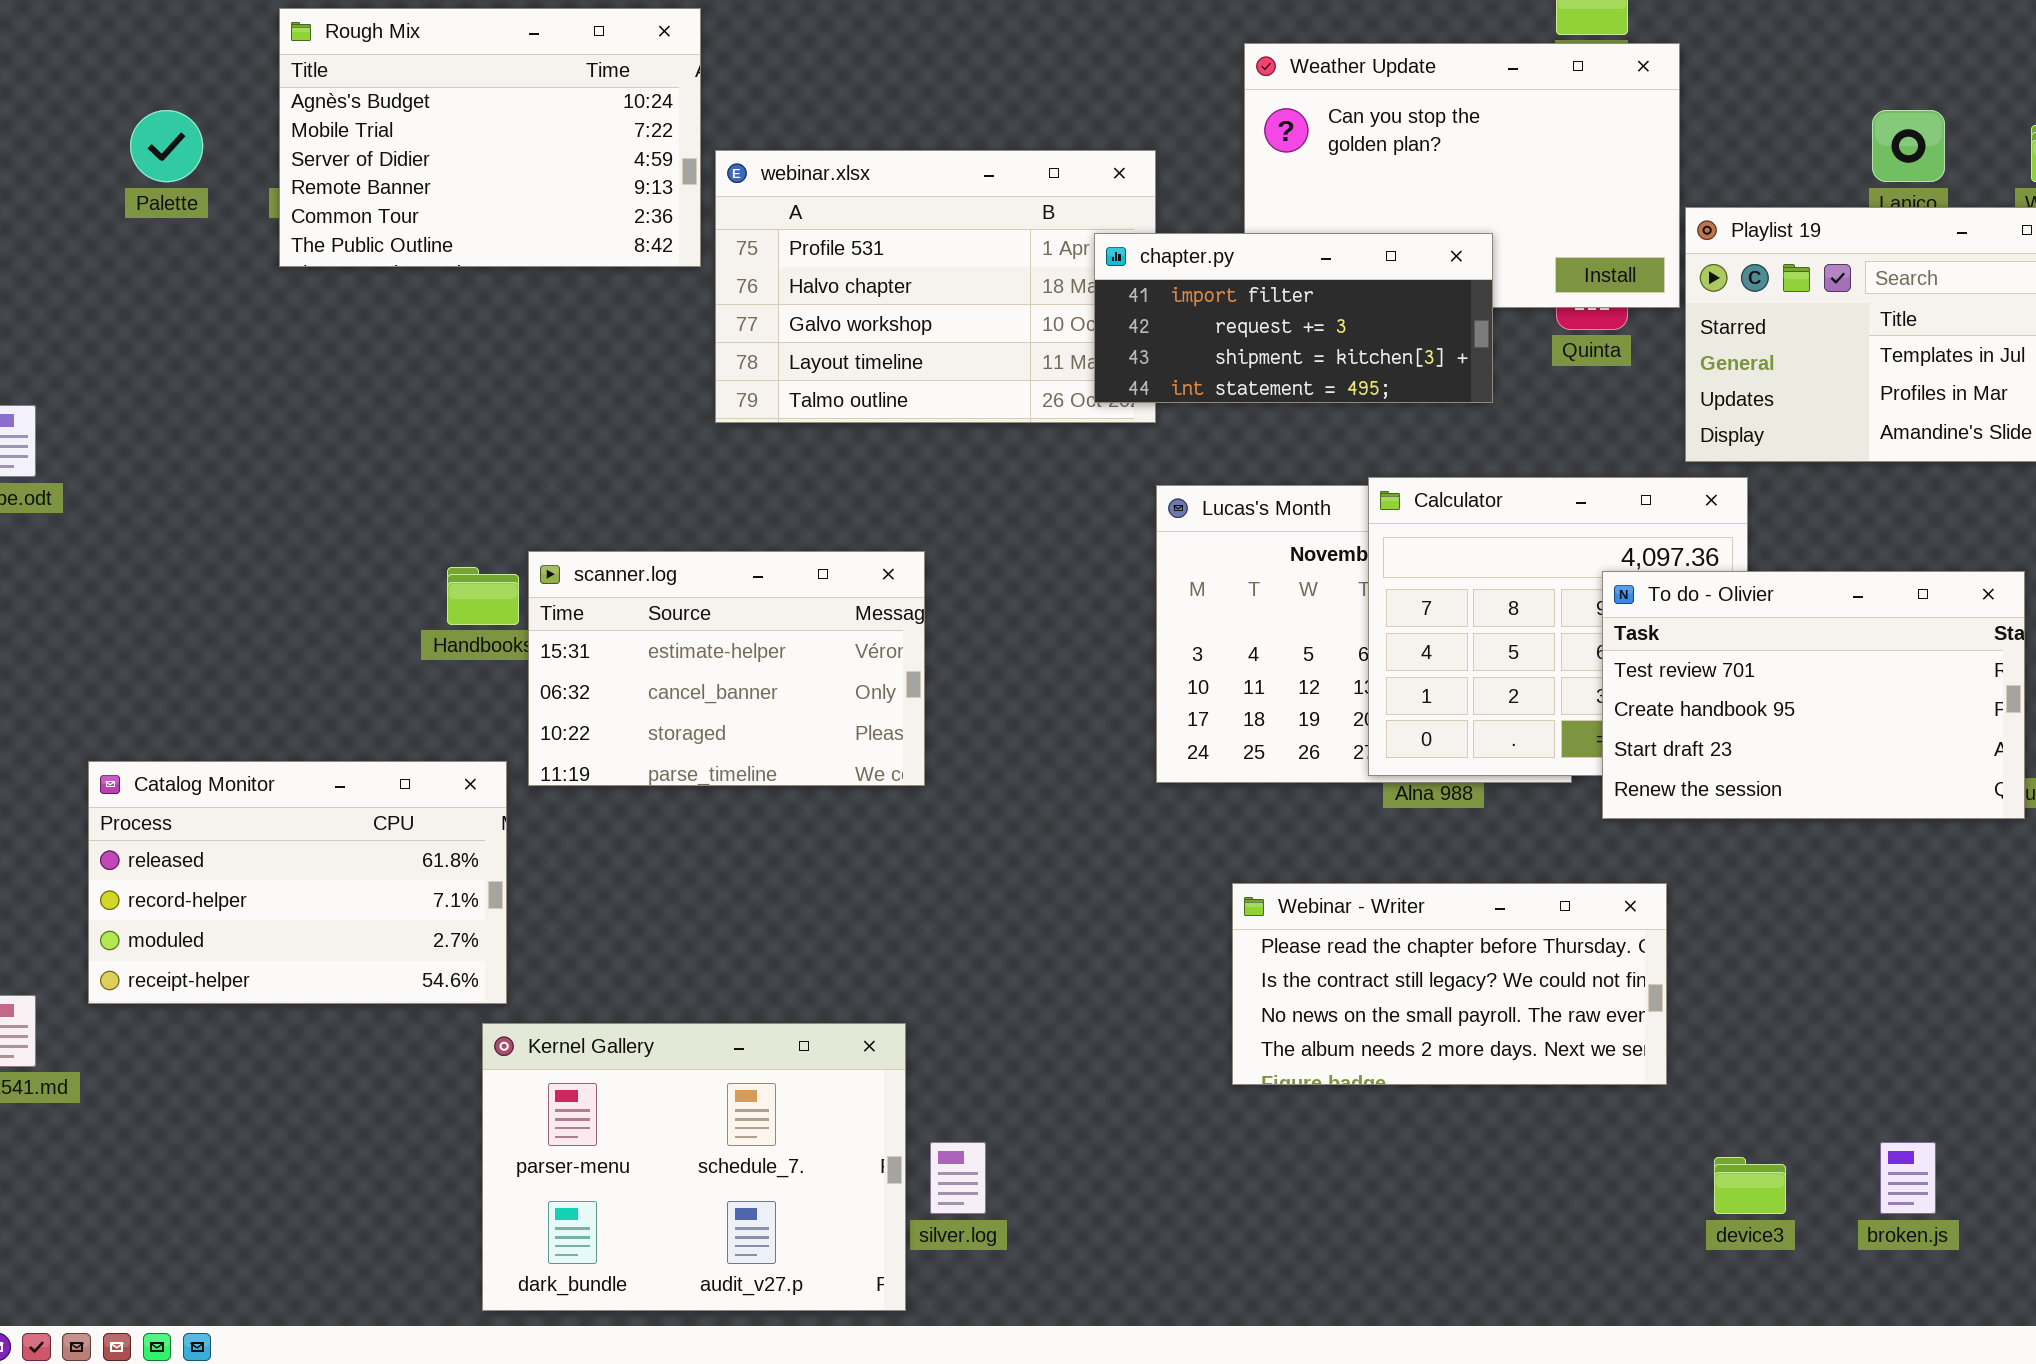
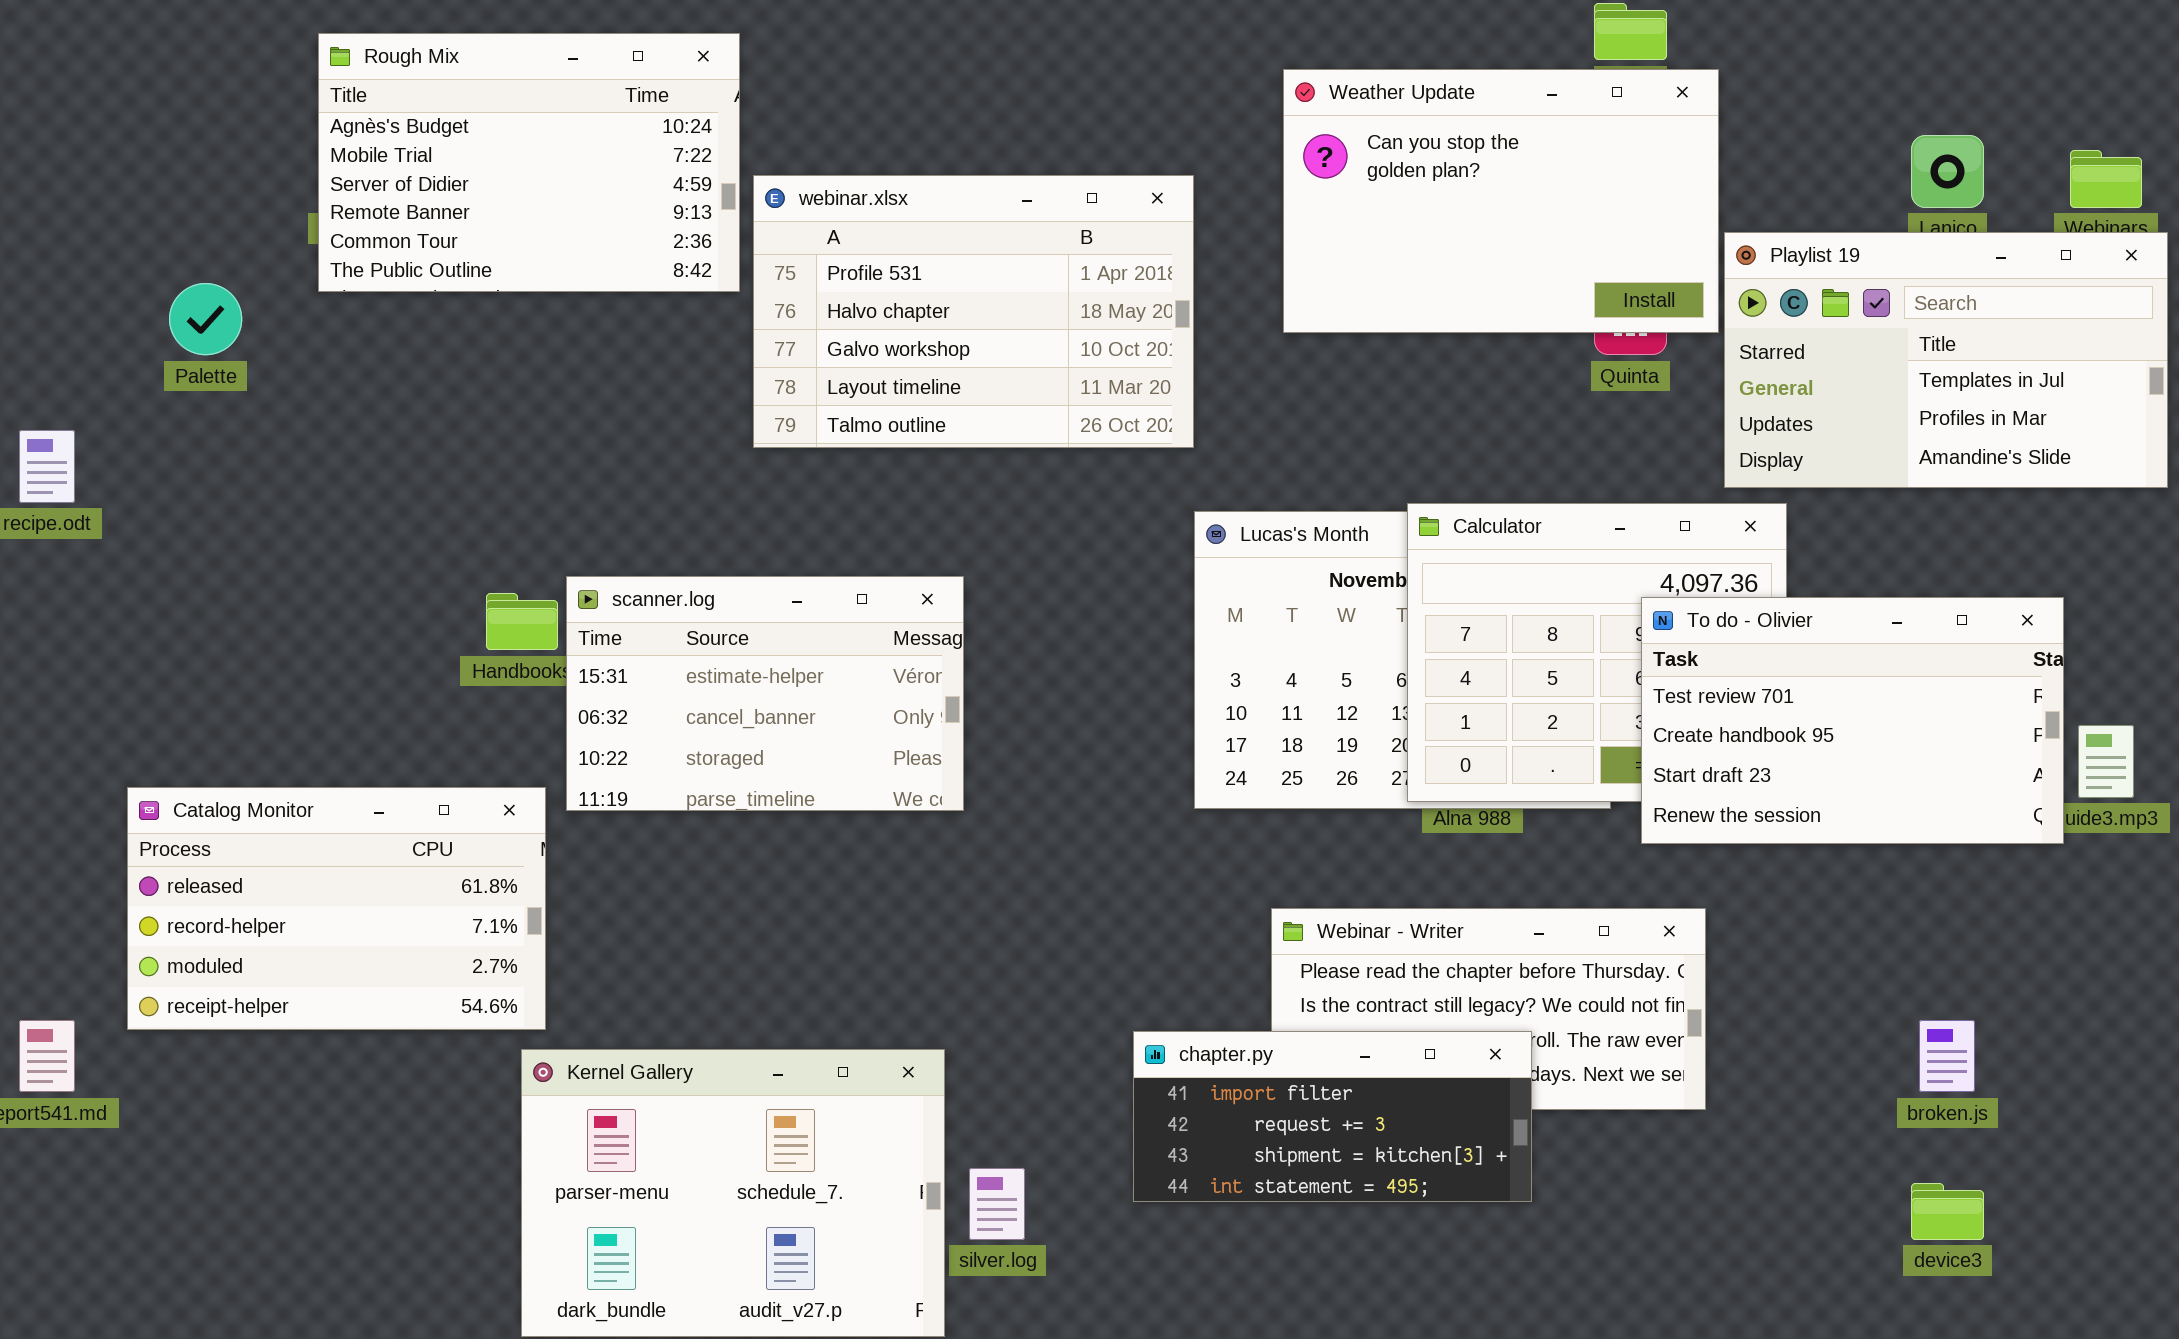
Palette: [130,110,203,182] -> [169,283,242,355], moved
chapter.py: [1094,233,1493,403] -> [1133,1031,1532,1202], moved
broken.js: [1880,1142,1936,1214] -> [1919,1020,1975,1092], moved
device3: [1714,1157,1786,1214] -> [1911,1183,1984,1240], moved

